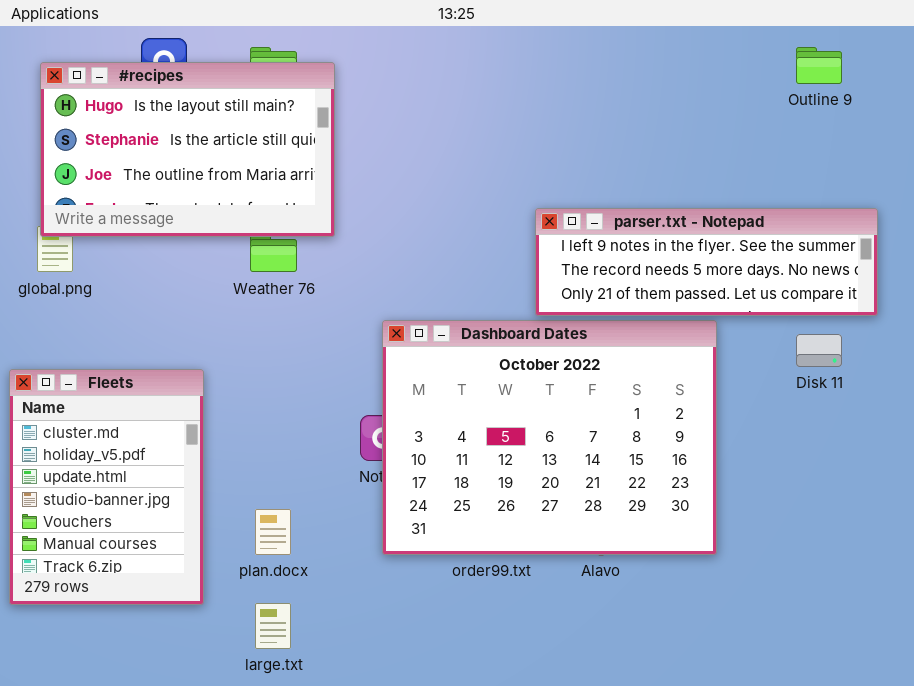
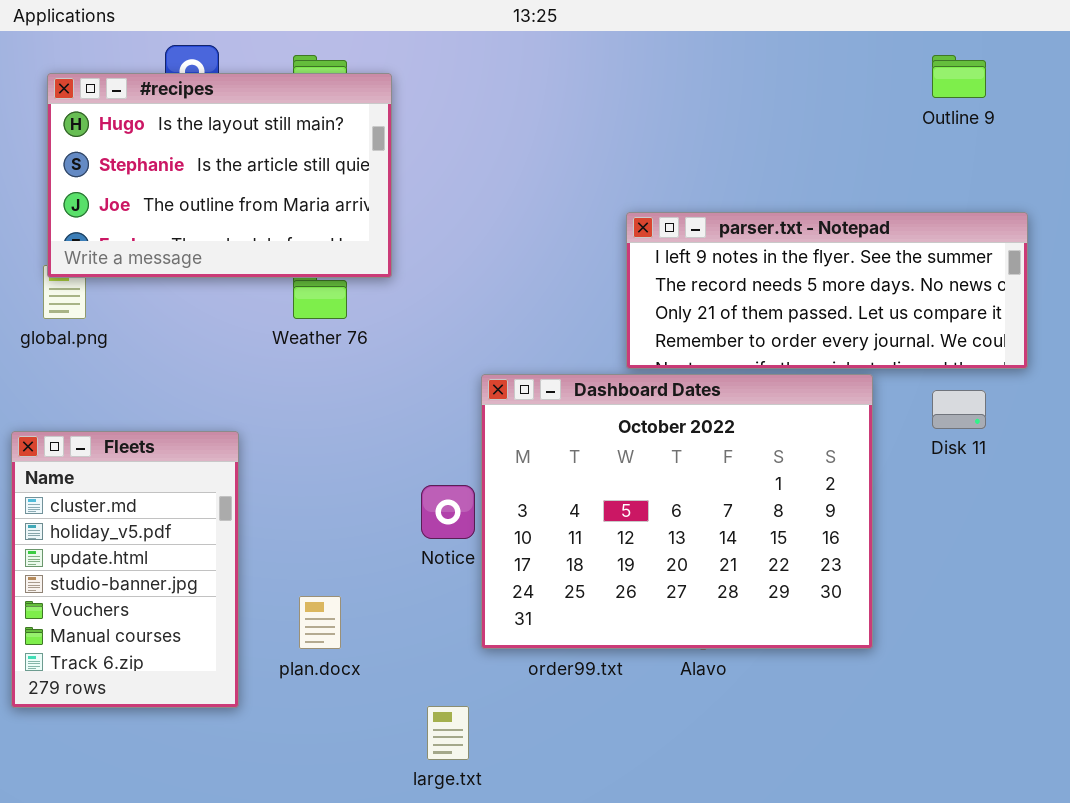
parser.txt - Notepad: [535,208,878,316] -> [626,212,1028,369], resized
Dashboard Dates: [382,320,717,555] -> [481,374,873,649], moved
large.txt: [255,603,291,649] -> [427,706,469,760], moved

